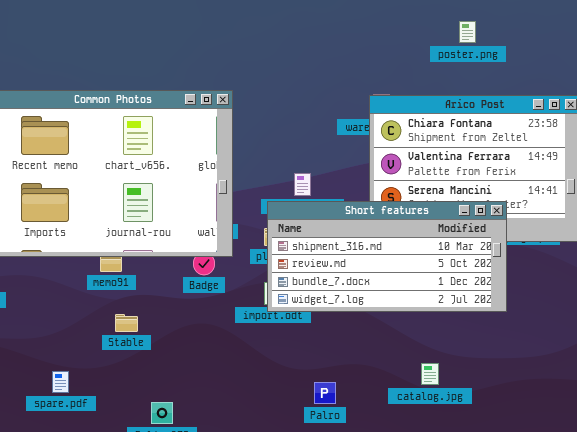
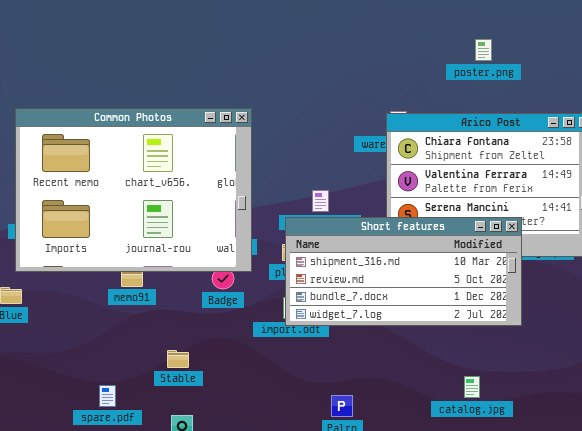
Stable: [115,314,138,332] -> [167,350,189,368], moved
catalog.jpg: [421,363,439,385] -> [464,376,480,398], moved
spare.pdf: [52,371,69,393] -> [99,385,116,407], moved

